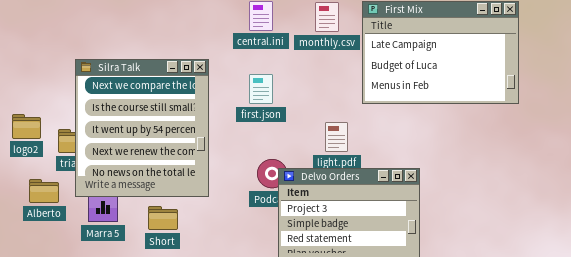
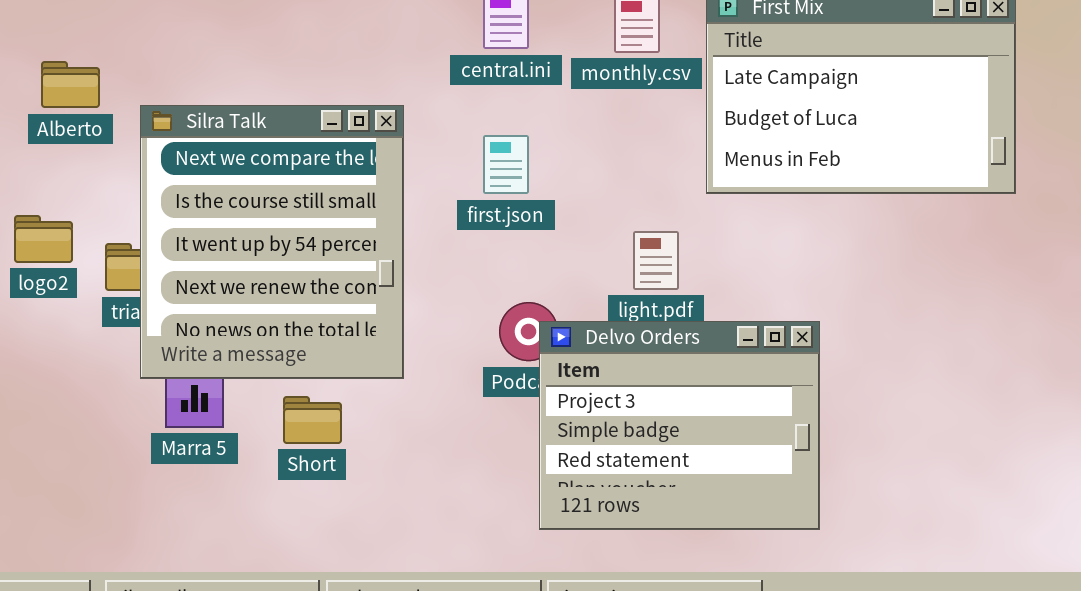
Alberto: [29,179,59,203] -> [41,61,100,108], moved

